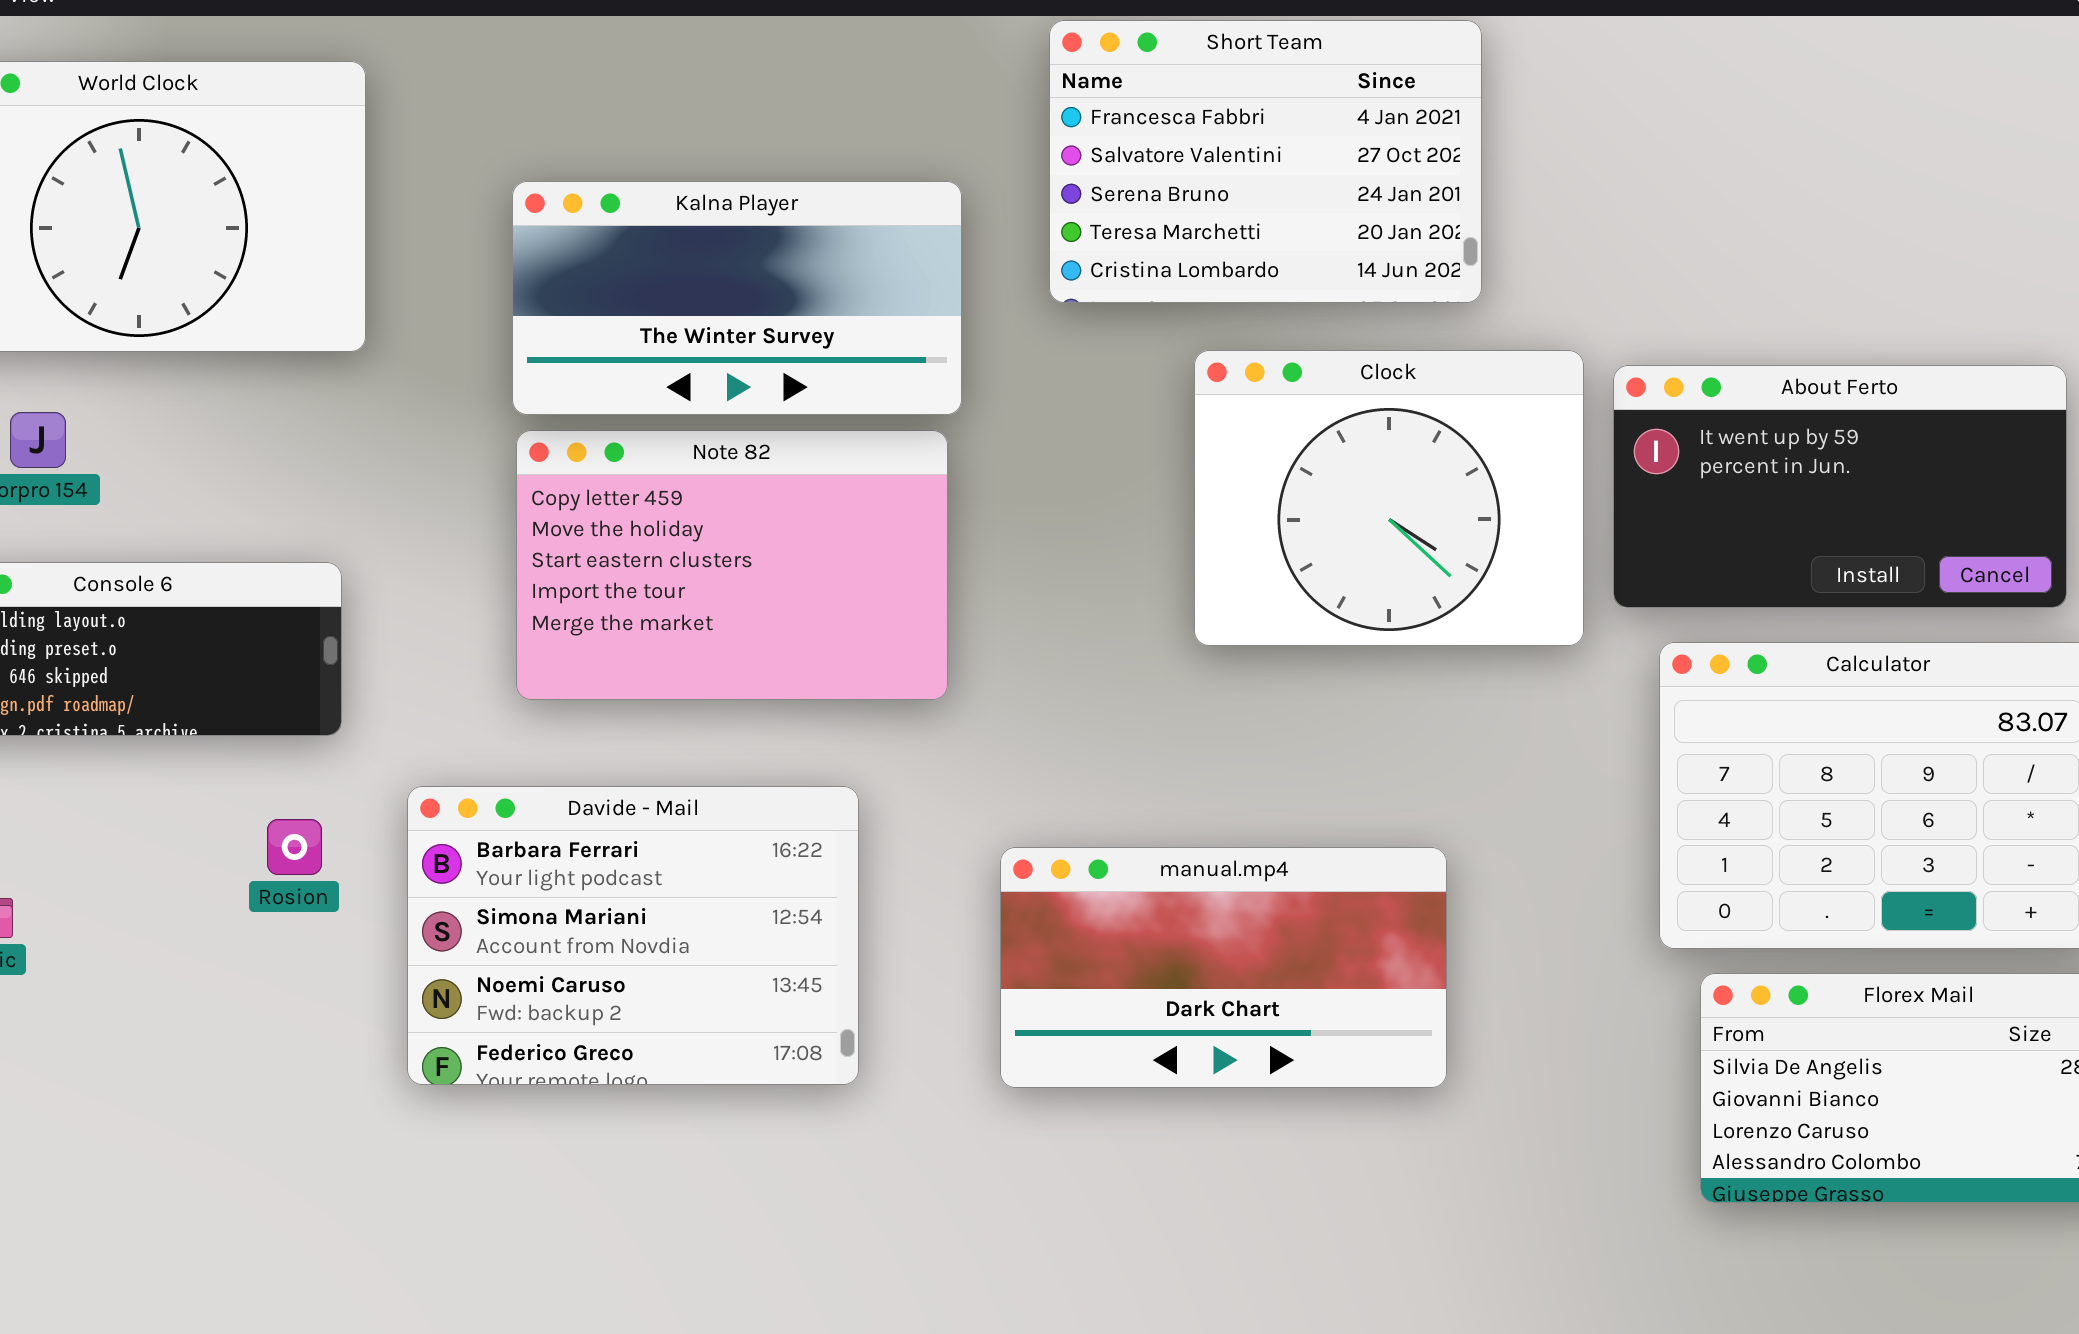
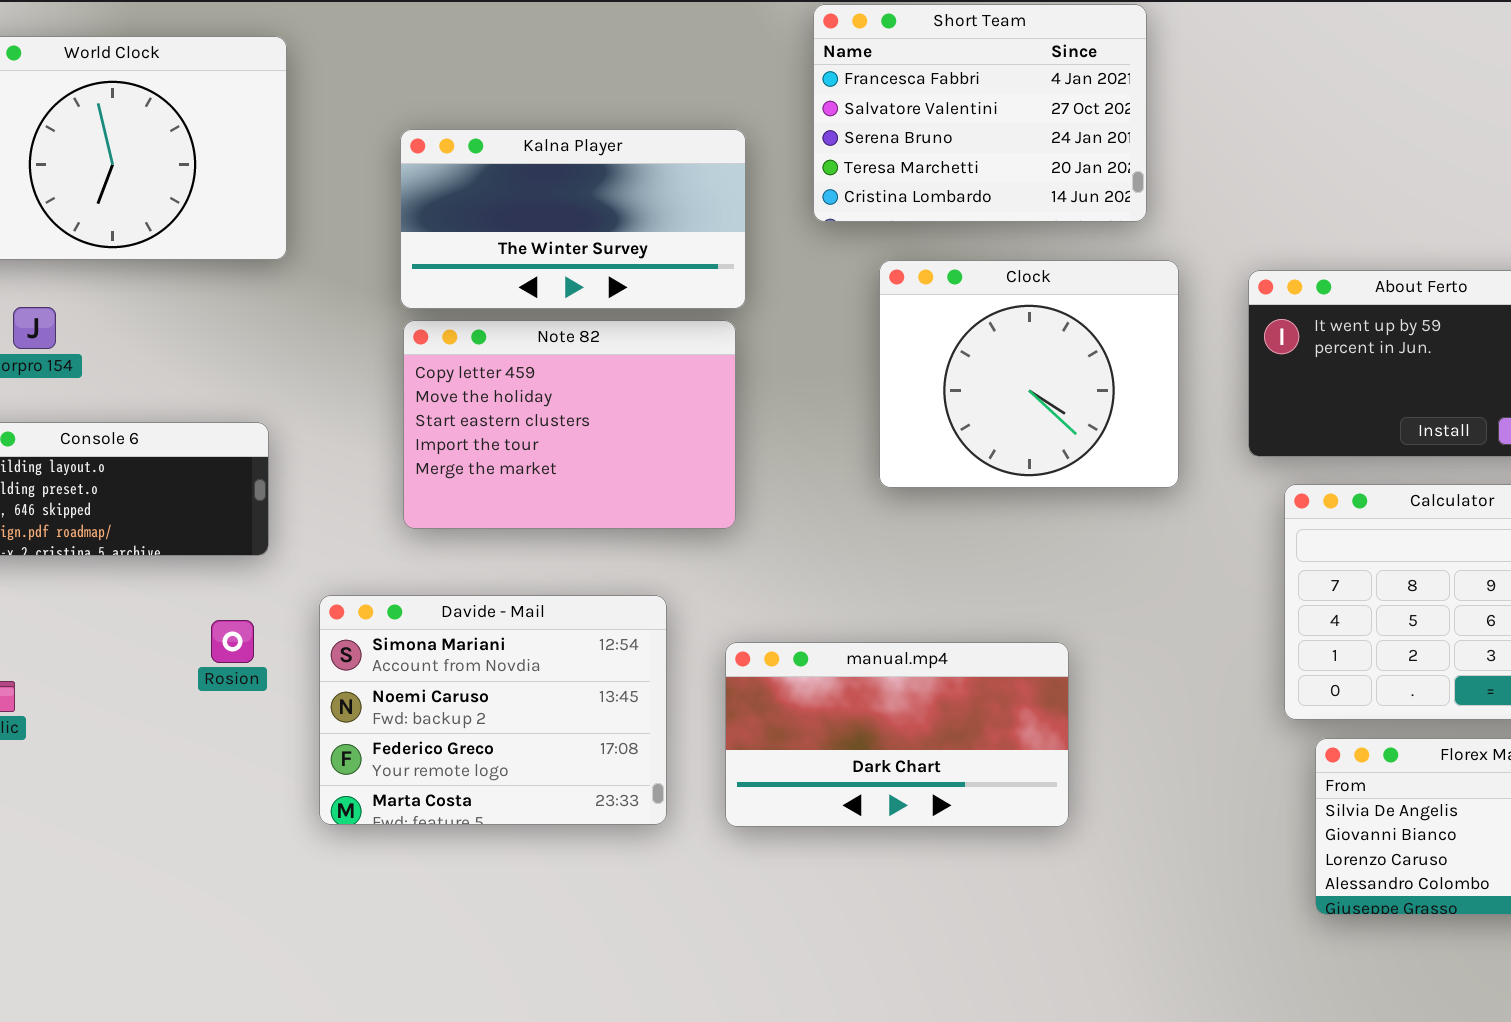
Clock: [1194,350,1584,646] -> [879,260,1179,488], moved
Davide - Mail: [407,786,859,1085] -> [319,595,667,825], scrolled down 1 row
manual.mp4: [1000,847,1447,1088] -> [725,642,1069,827], moved

